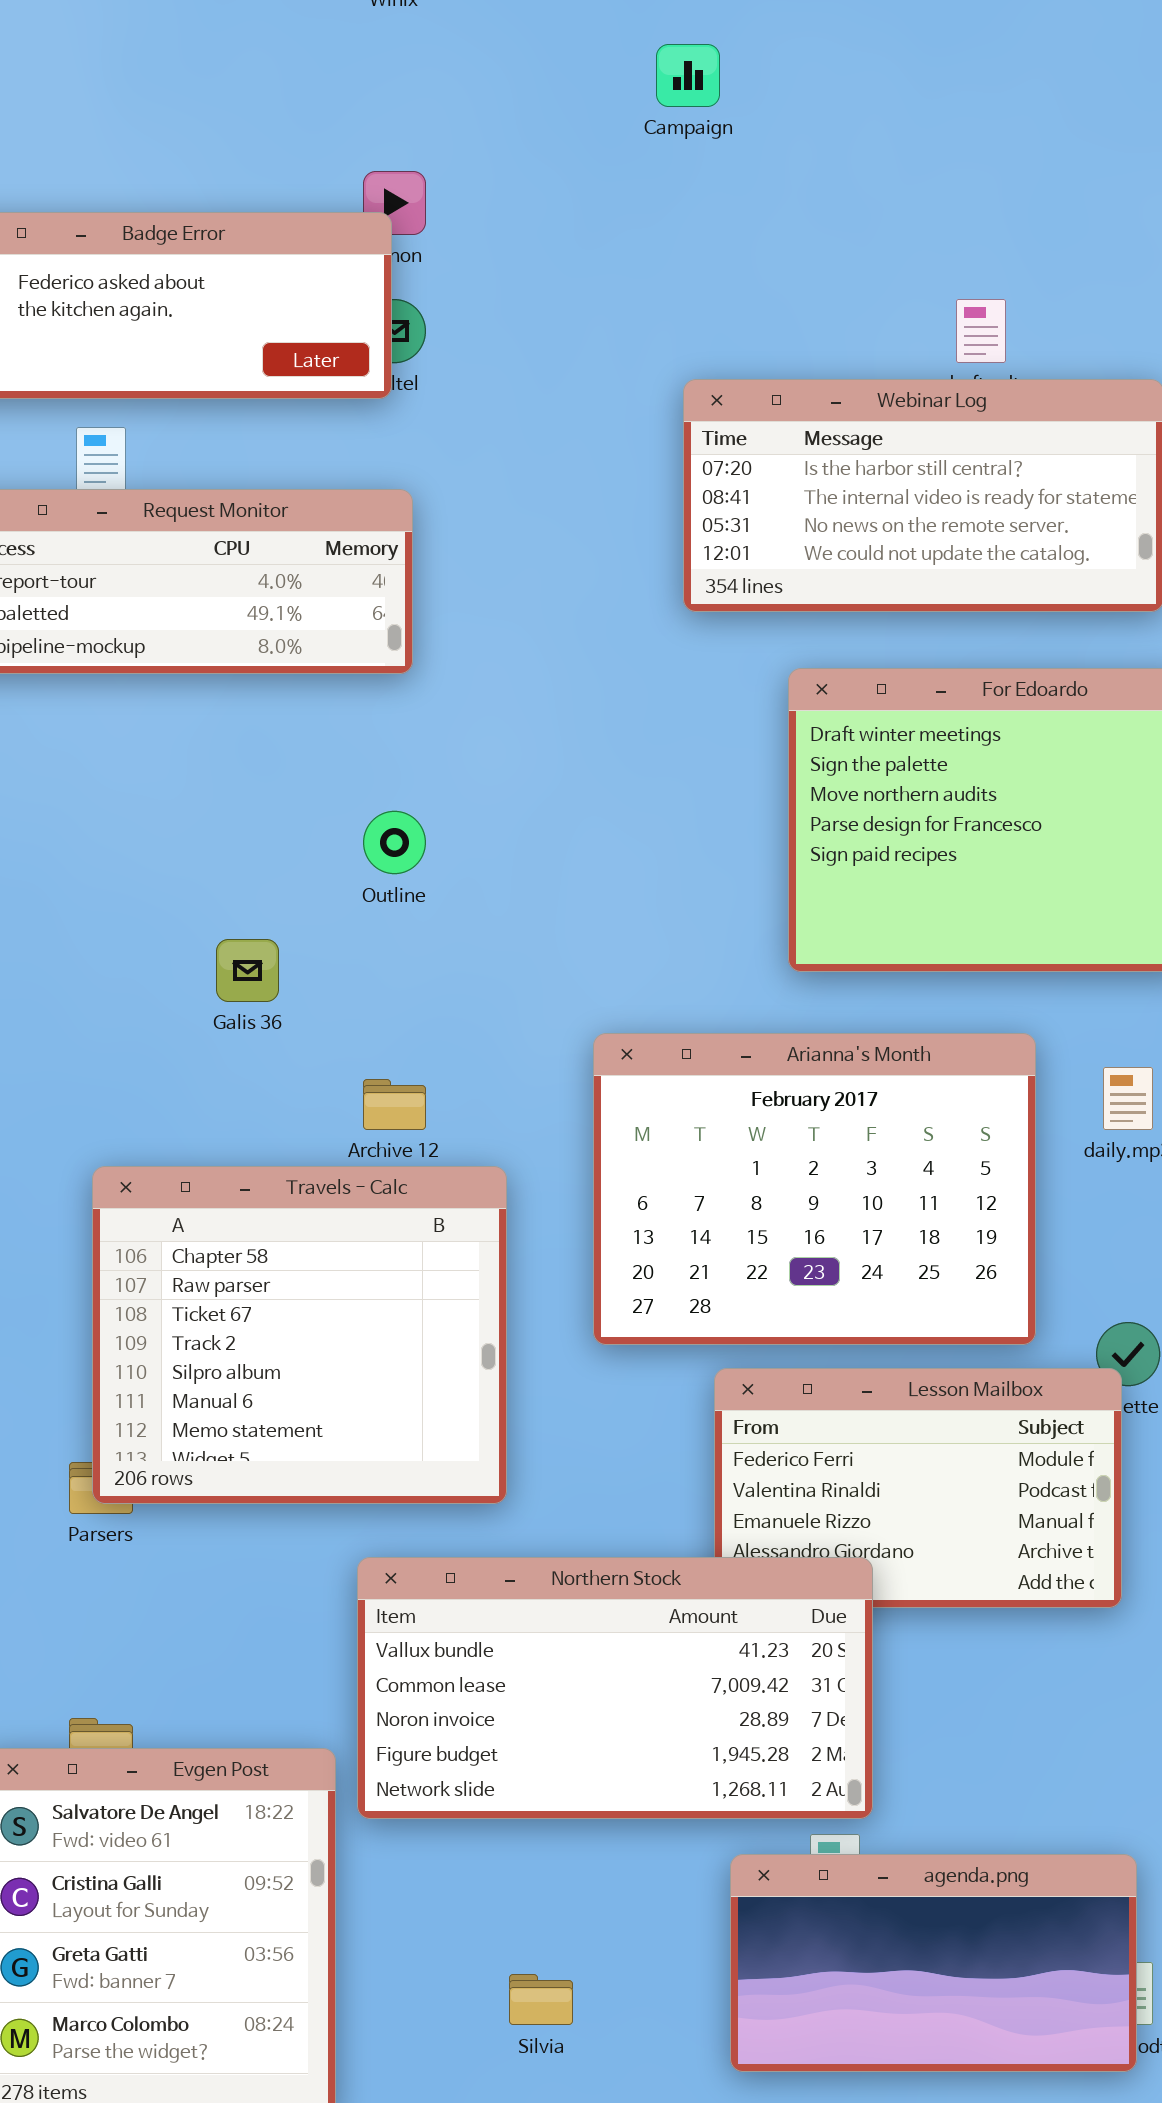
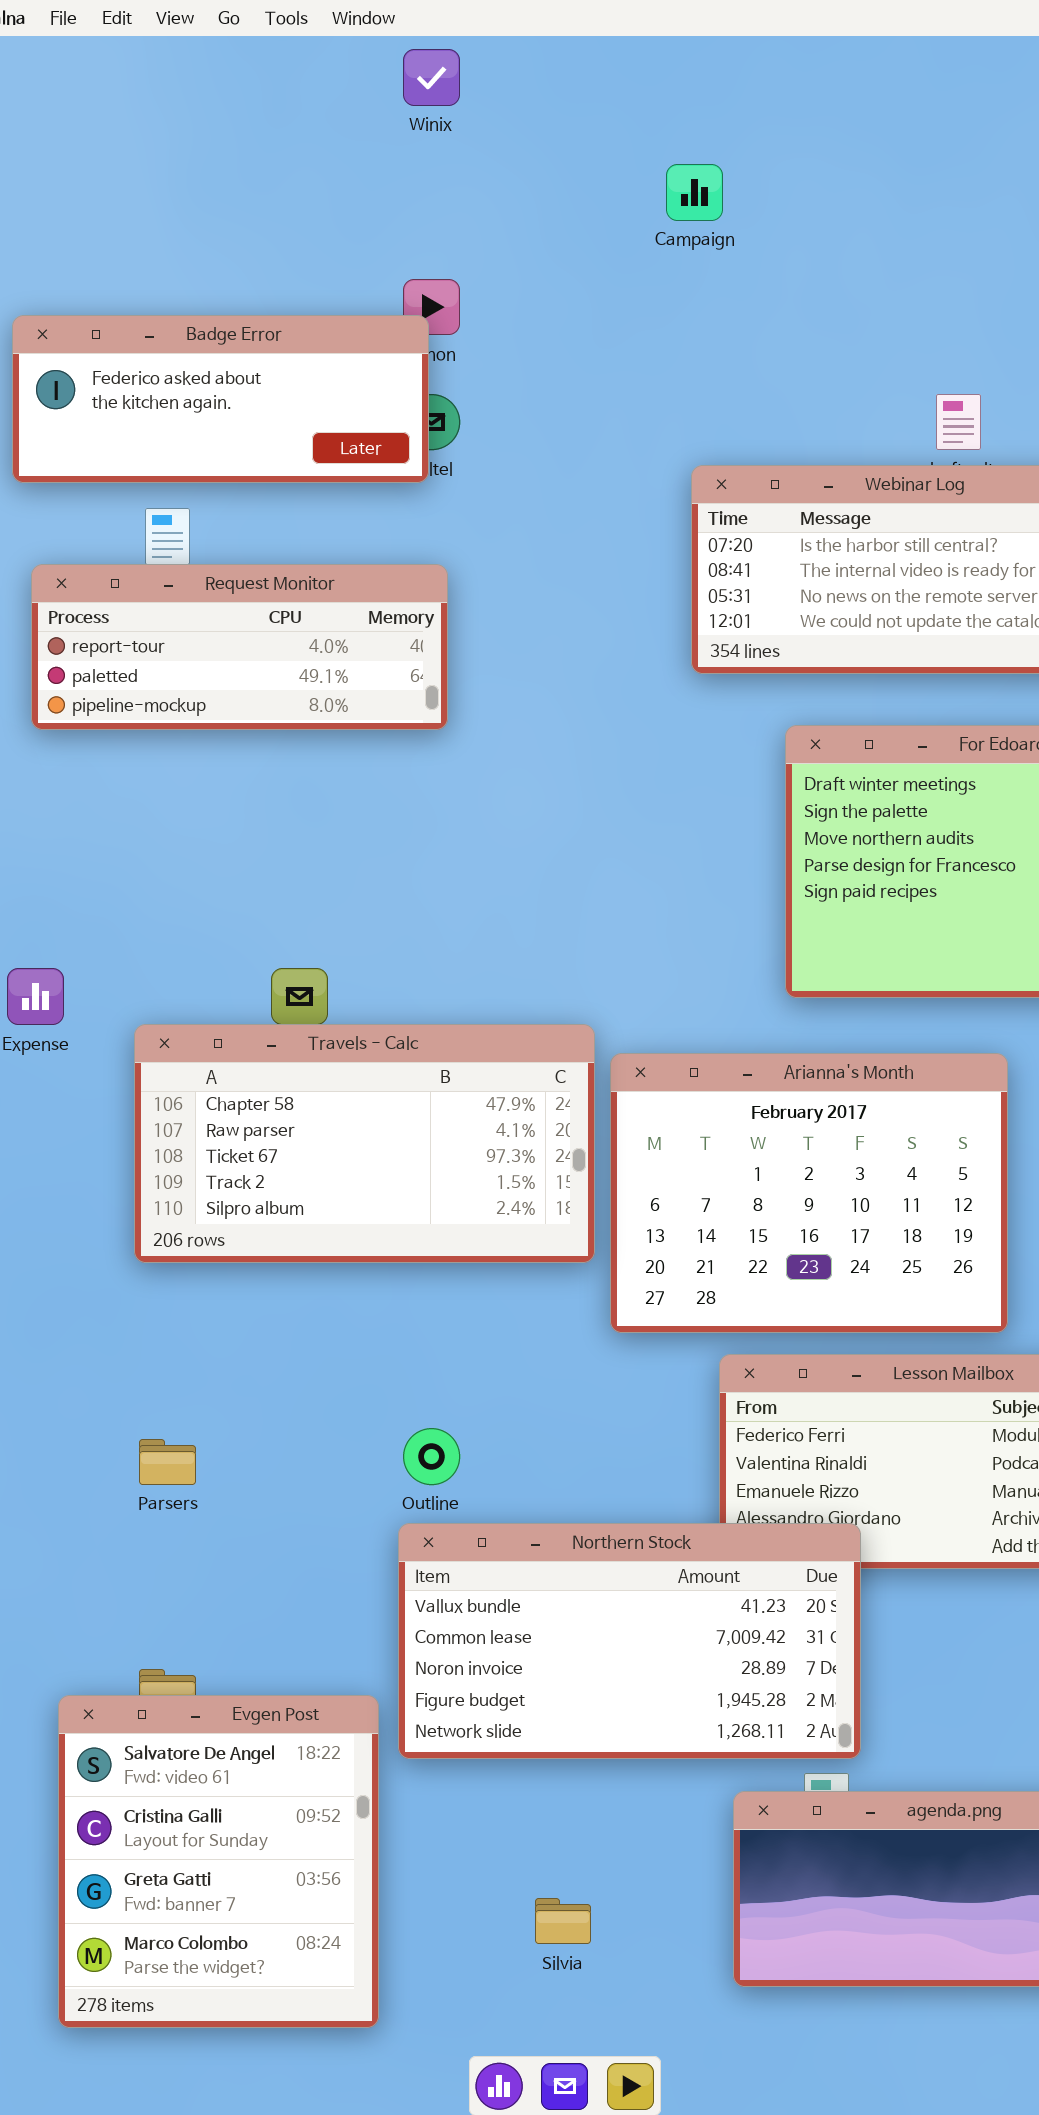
Outline: [363,811,426,874] -> [403,1428,460,1485], moved
Travels - Calc: [92,1166,507,1504] -> [134,1024,595,1263], moved, resized

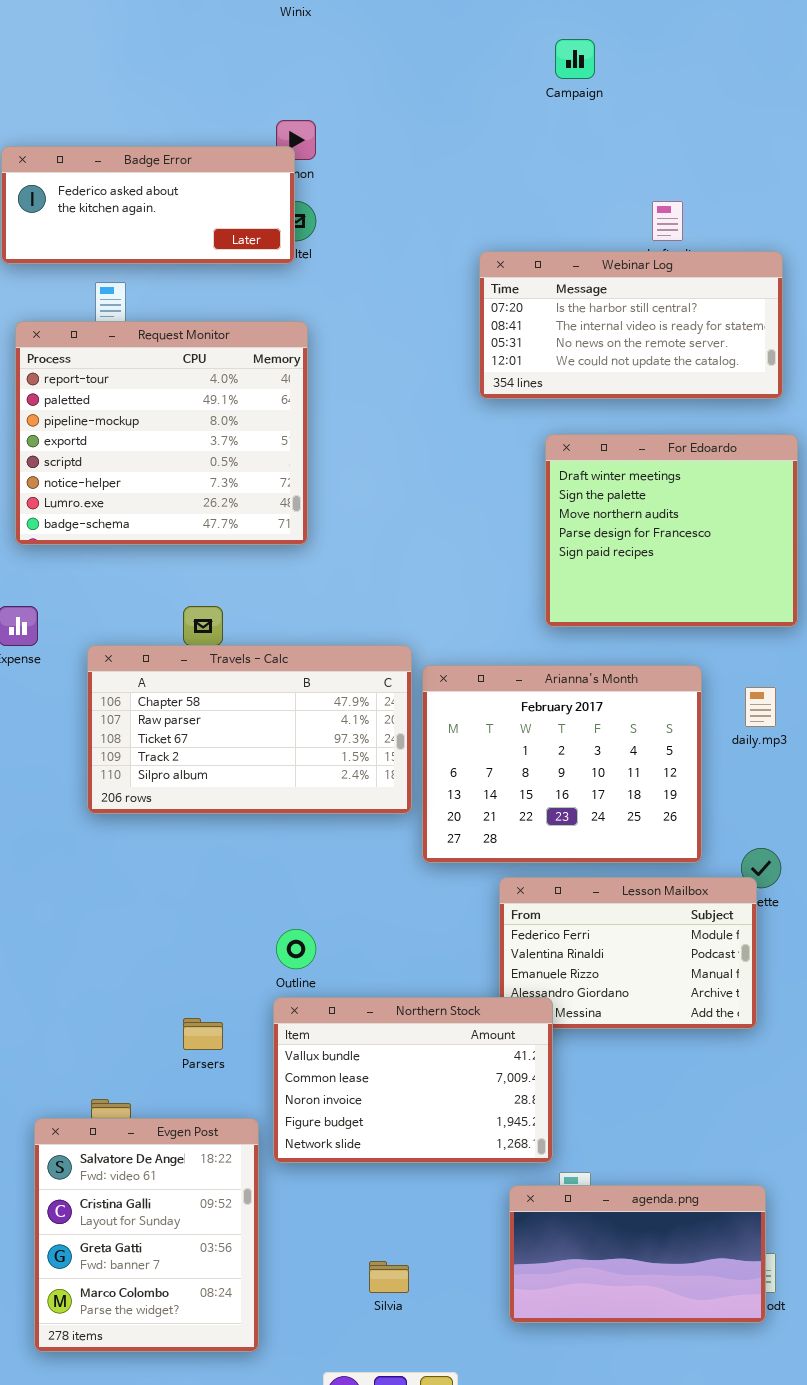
Campaign: [666,164,723,221] -> [555,39,595,79], moved
Request Monitor: [31,564,448,730] -> [15,321,308,545], resized
Parsers: [139,1439,196,1485] -> [183,1018,223,1050], moved
Northern Stock: [398,1523,861,1759] -> [273,997,553,1163], resized

